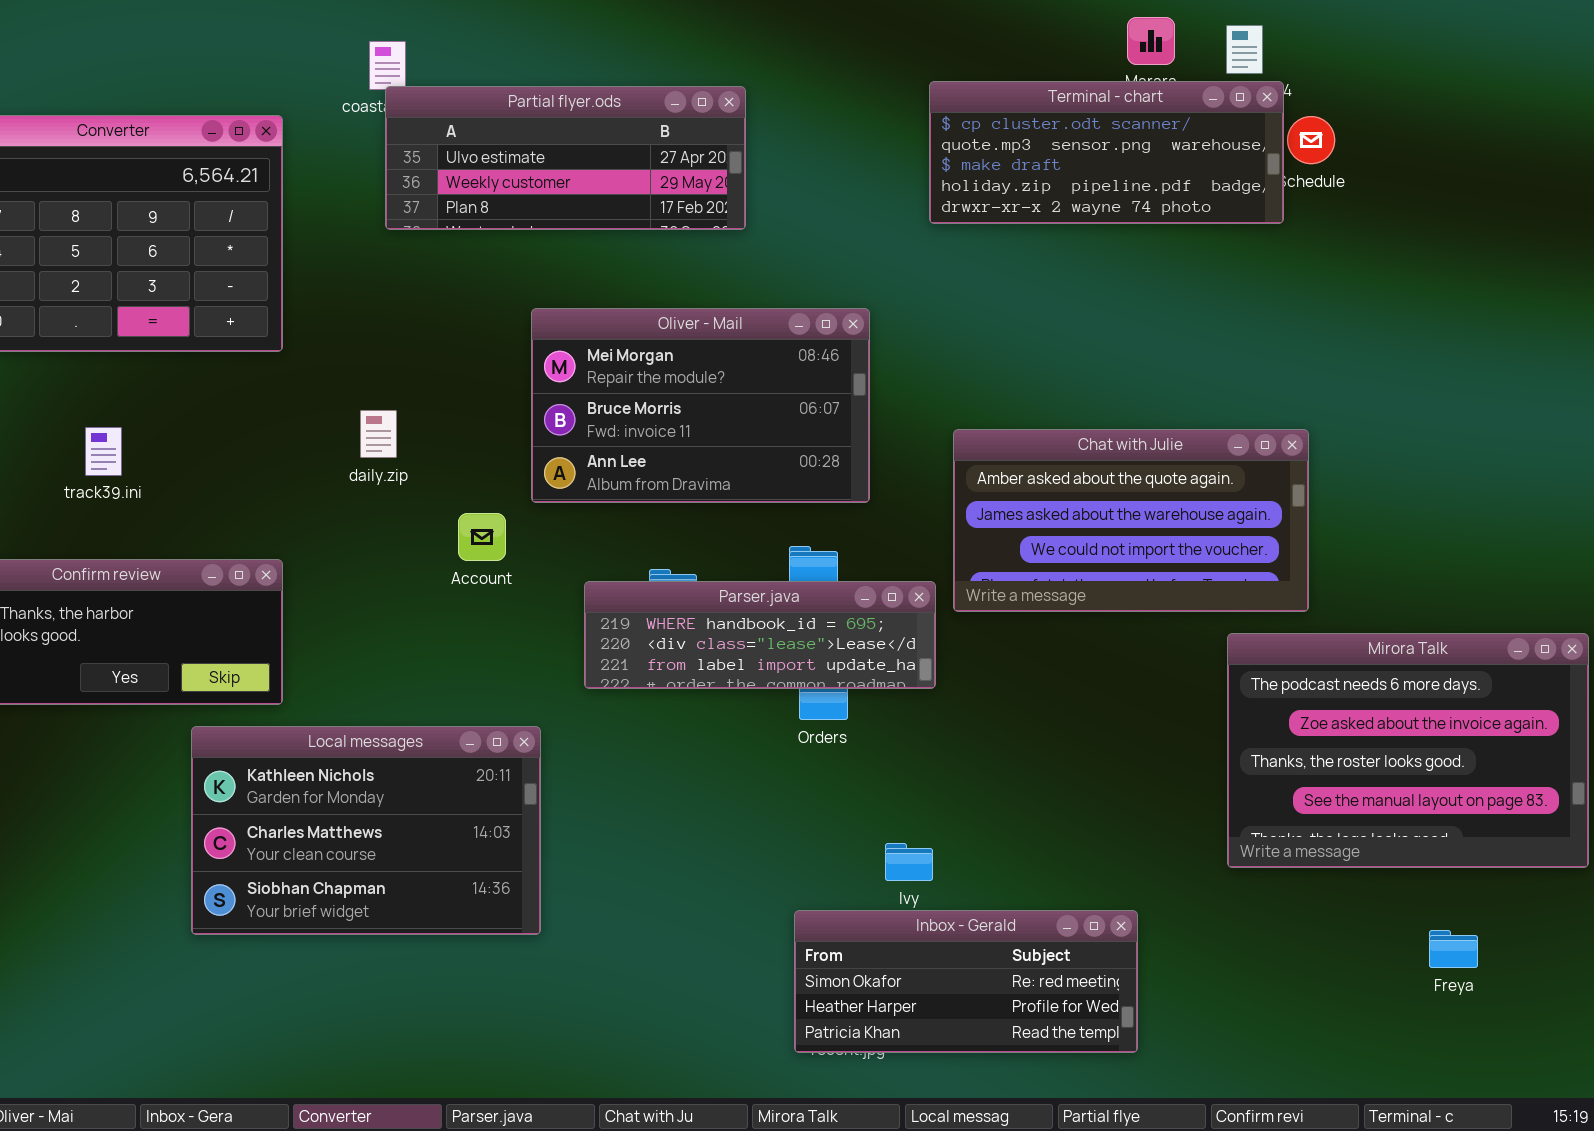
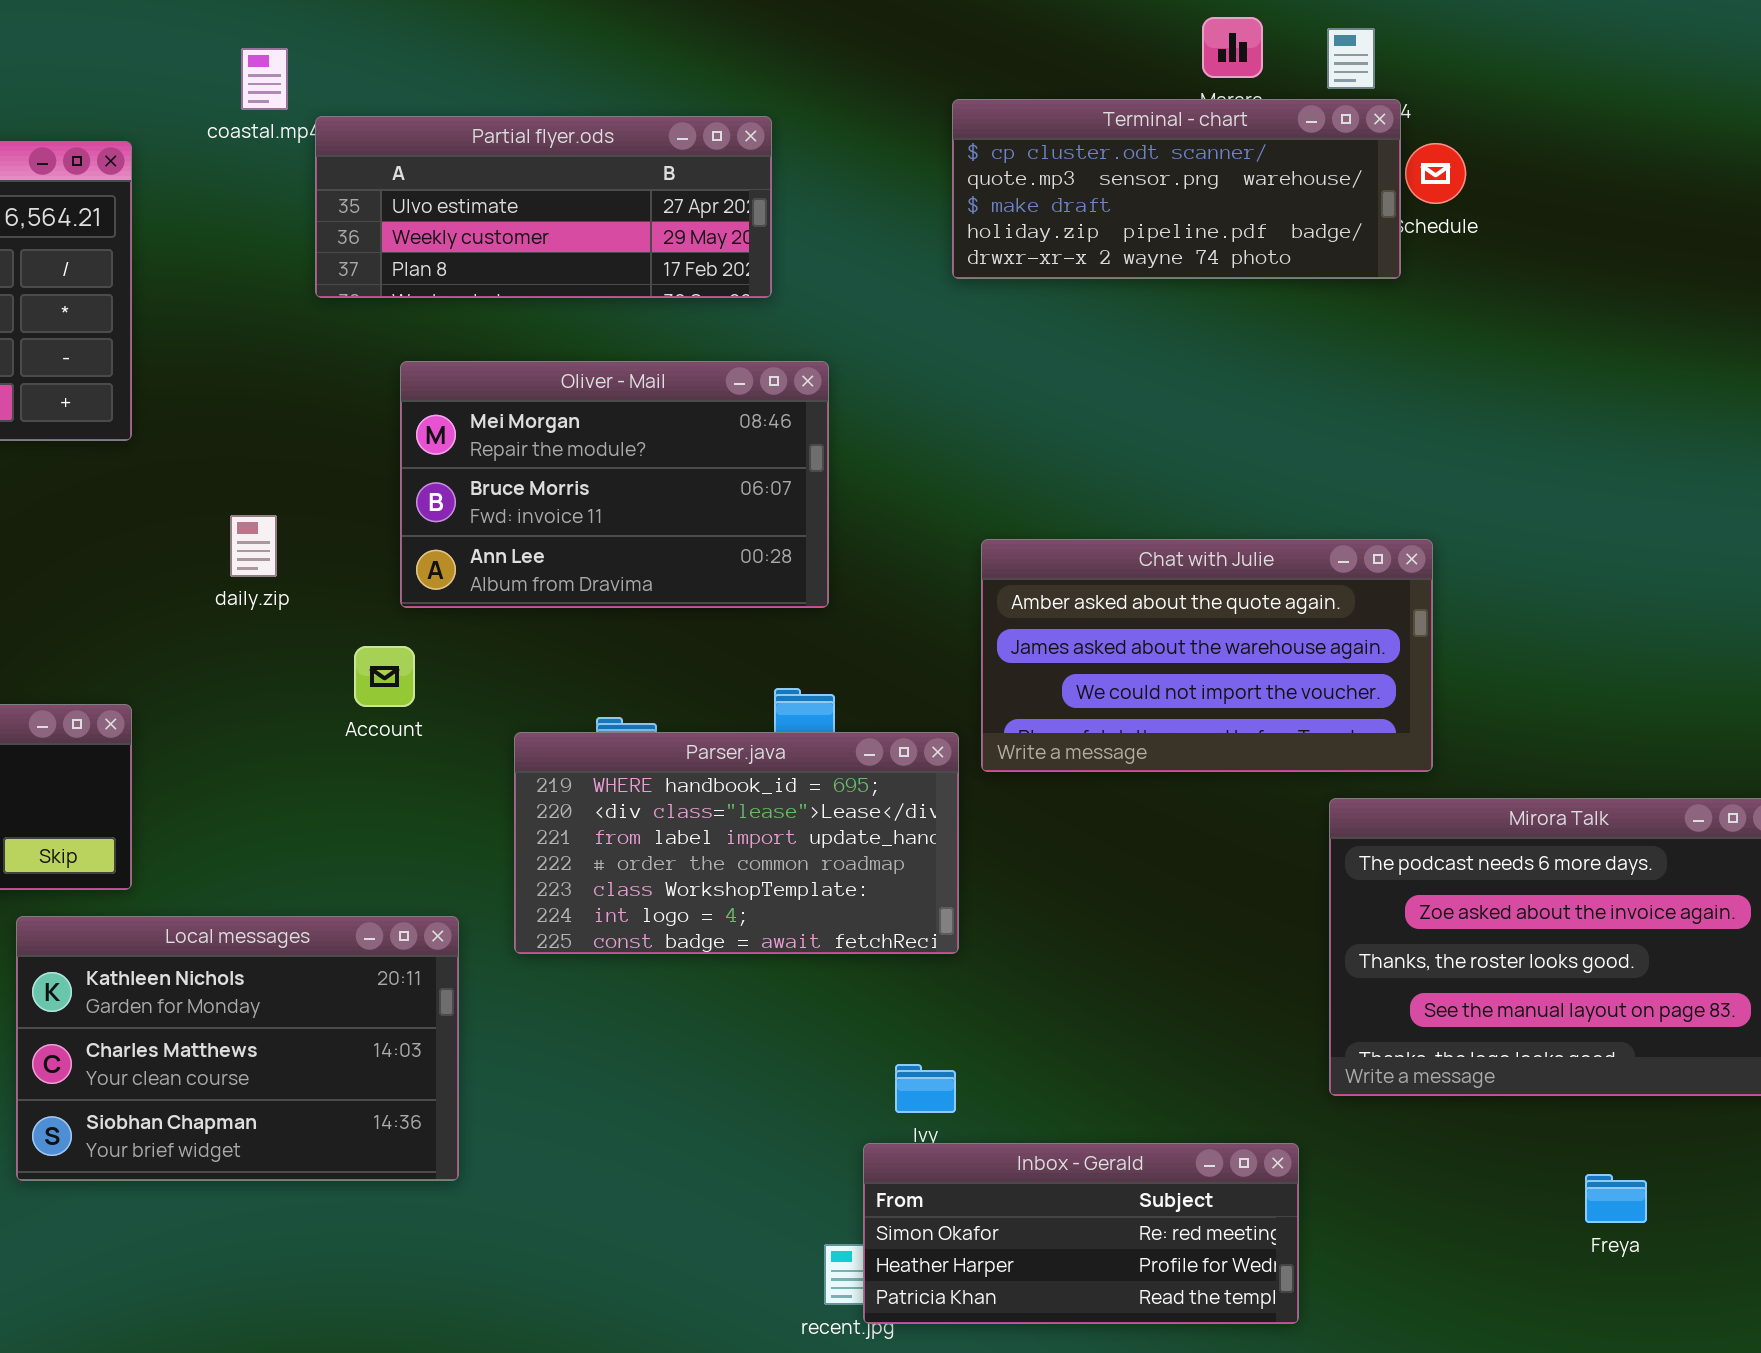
Partial flyer.ods: [385,86,746,230] -> [315,116,772,298], moved
Oliver - Mail: [531,308,870,503] -> [400,361,829,608], moved
Parser.java: [584,581,936,689] -> [514,732,959,954], resized
Inbox - Gerald: [794,910,1138,1053] -> [863,1143,1299,1324], moved

